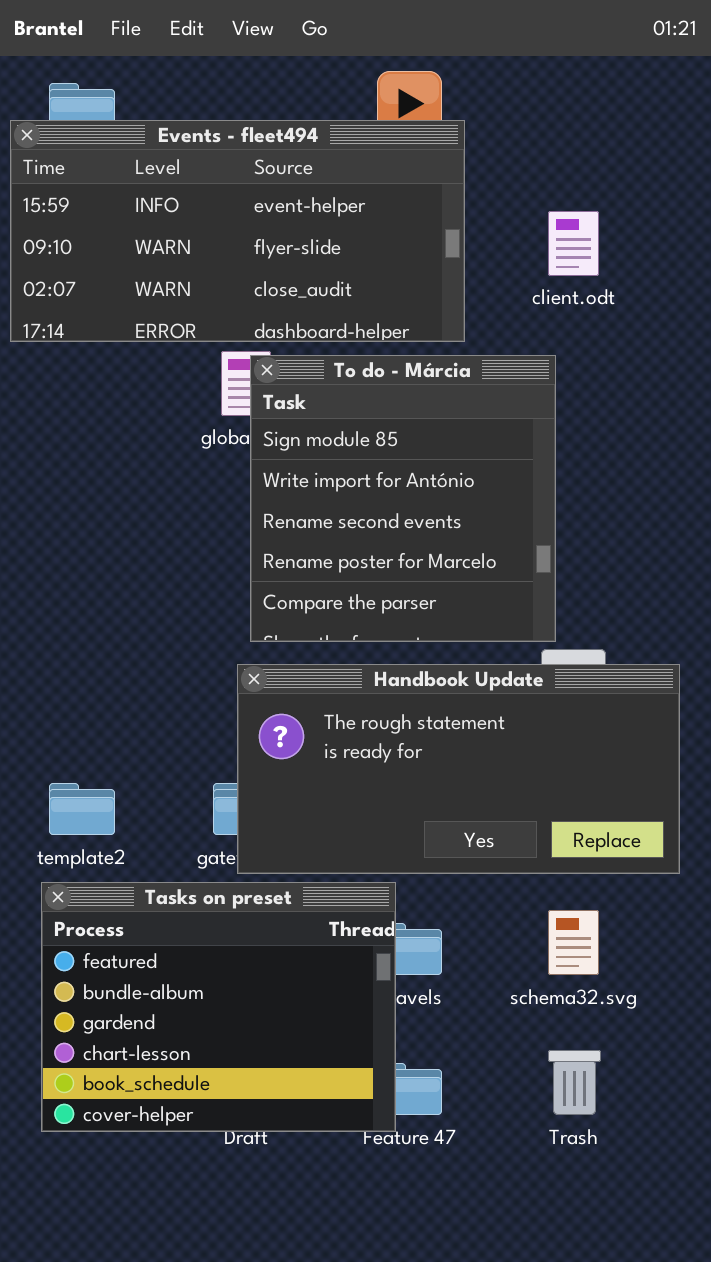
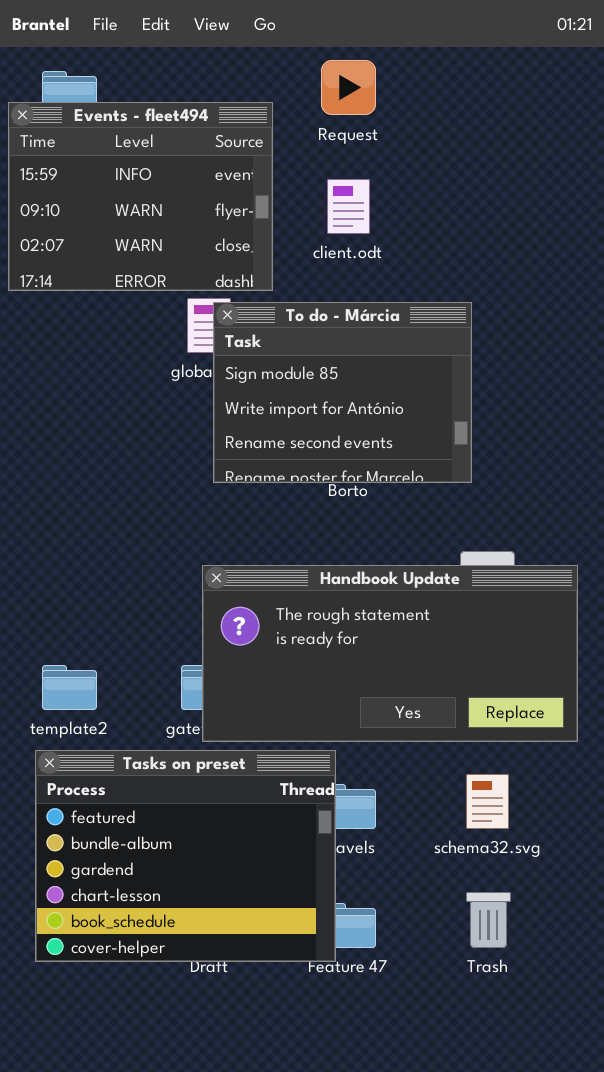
Events - fleet494: [10,120,465,342] -> [8,102,273,291], resized
client.odt: [548,211,599,276] -> [327,179,370,234], moved
To do - Márcia: [250,355,556,642] -> [213,302,472,483], resized

